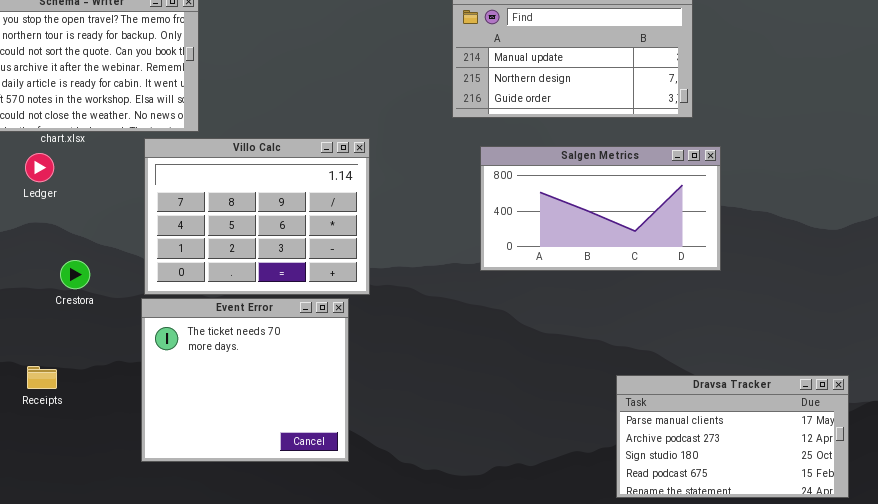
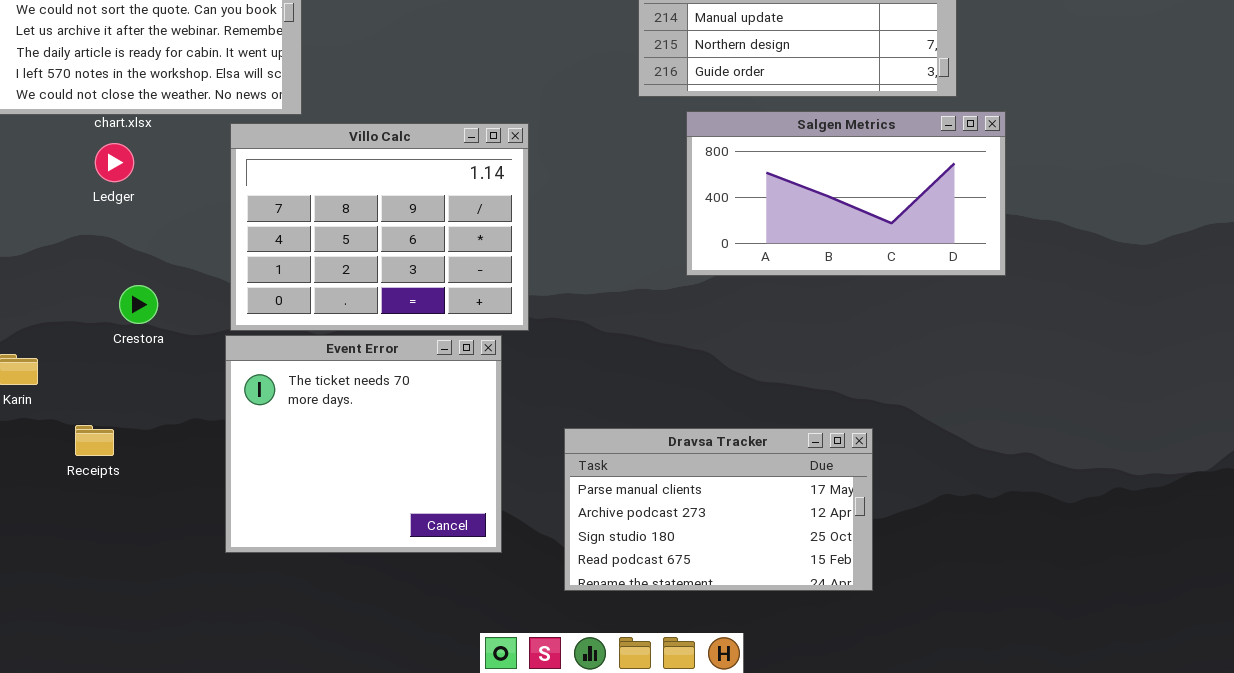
Salgen Metrics: [480,146,721,271] -> [686,111,1006,276], moved
Ledger: [25,153,54,182] -> [95,143,134,182], moved
Dravsa Tracker: [616,375,849,498] -> [564,428,873,591], moved

